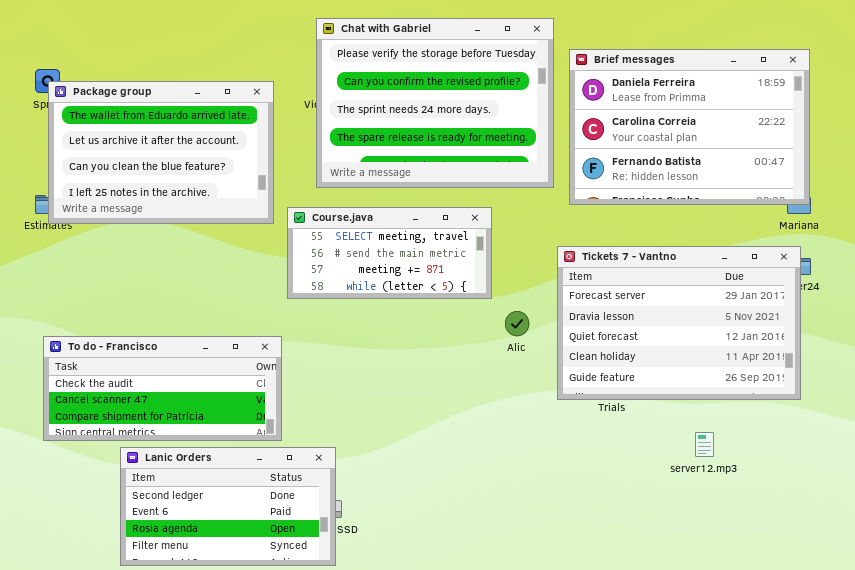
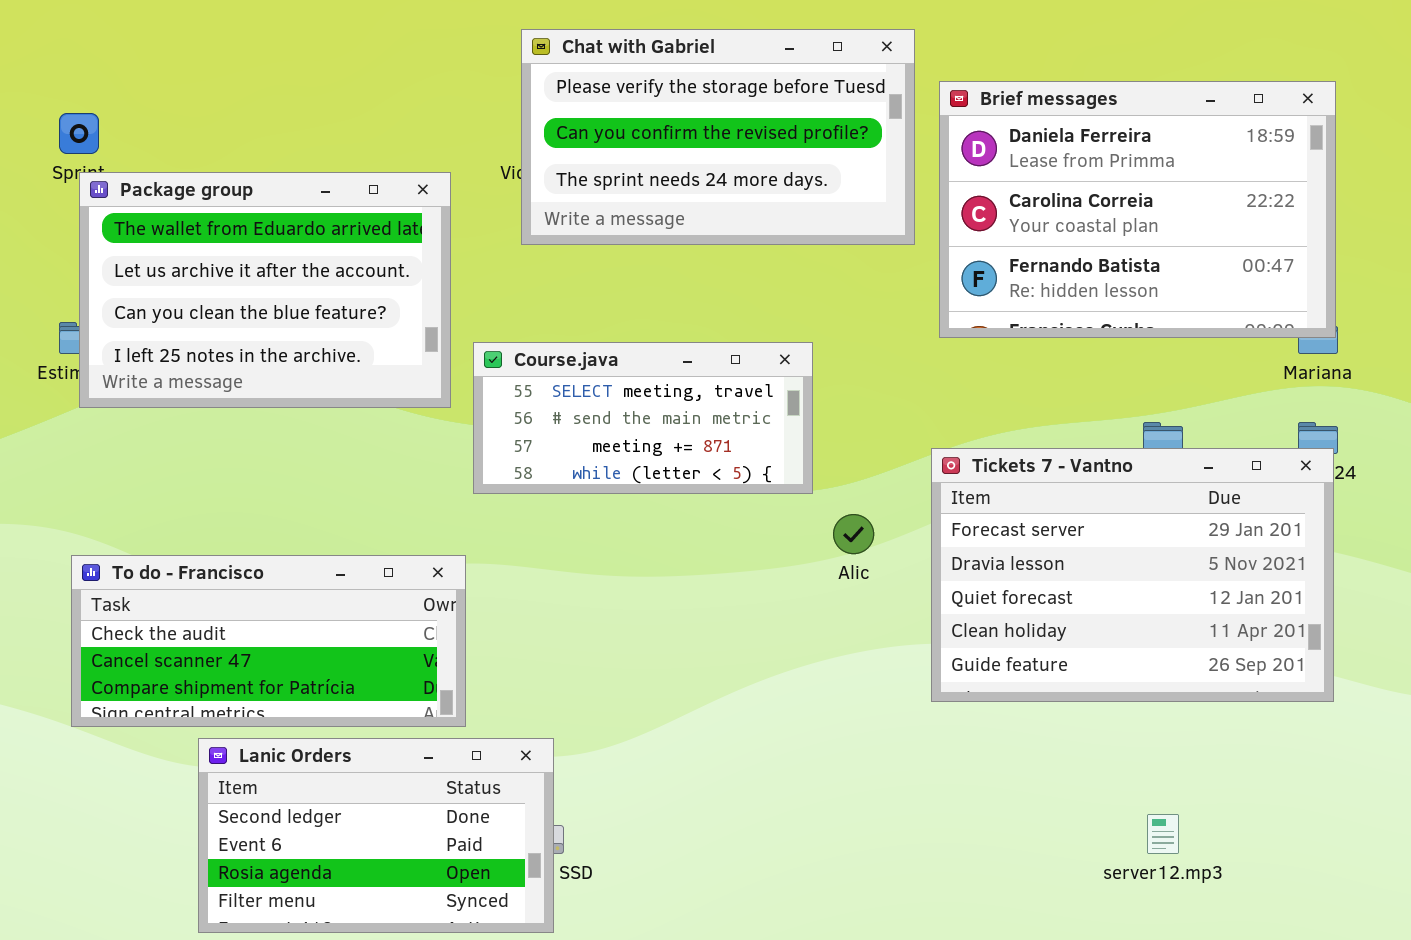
Chat with Gabriel: [316,18,554,188] -> [521,29,915,245], resized
Package group: [48,81,274,224] -> [79,172,451,408], moved
Tickets 7 - Vantno: [557,246,801,400] -> [931,448,1334,702], moved
server12.mp3: [695,432,714,457] -> [1147,814,1179,854], moved

